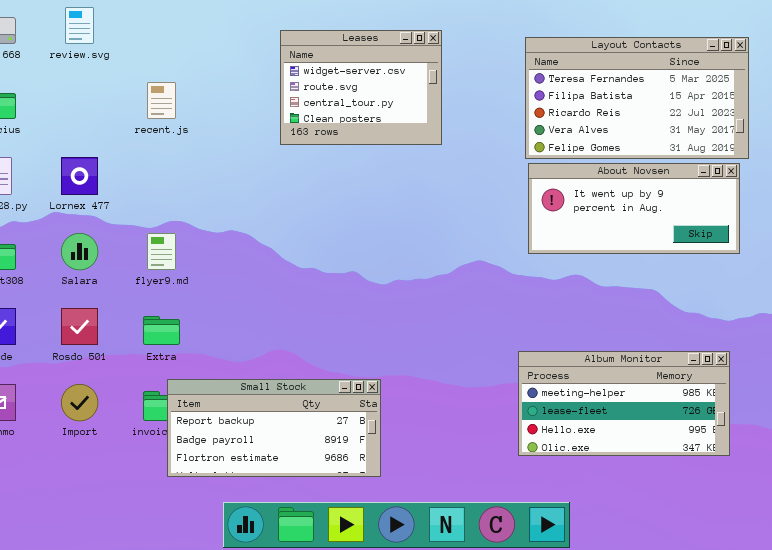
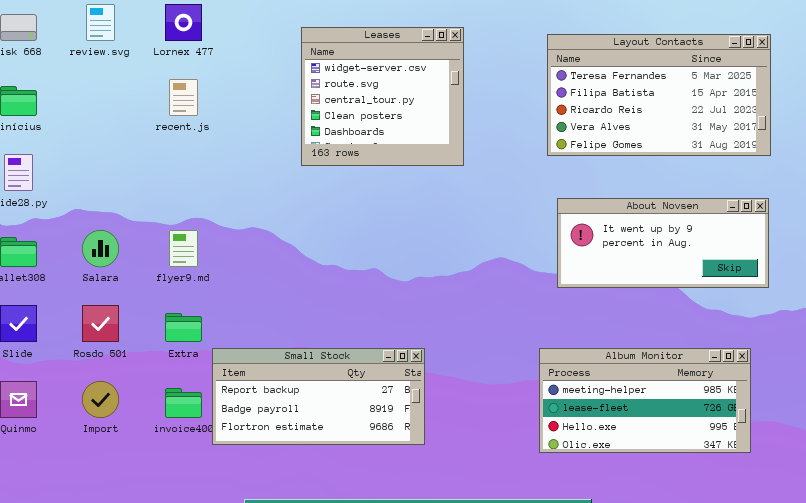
Leases: [280,30,442,145] -> [301,27,464,166], resized
Lornex 477: [61,157,98,195] -> [165,4,202,41], moved
About Novsen: [528,163,740,254] -> [557,198,769,288], moved
Small Stock: [167,379,381,477] -> [212,348,425,445], moved

